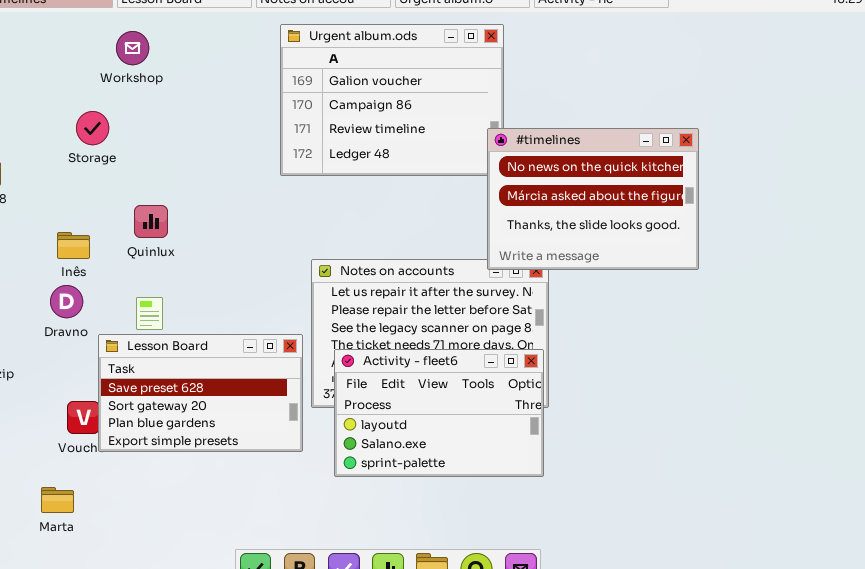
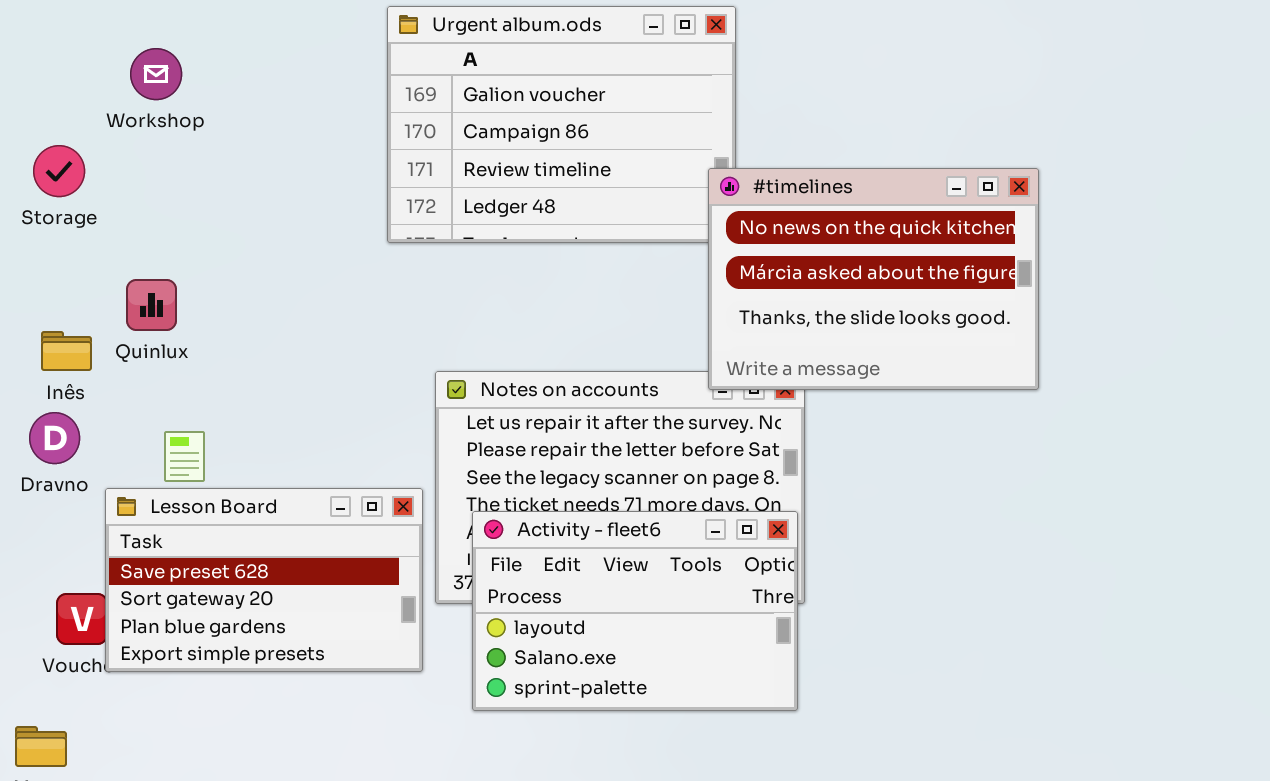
Workshop: [116,31,149,65] -> [130,48,182,100], moved
Storage: [76,111,109,145] -> [33,145,85,197], moved
Quinlux: [134,205,168,238] -> [126,279,177,331], moved

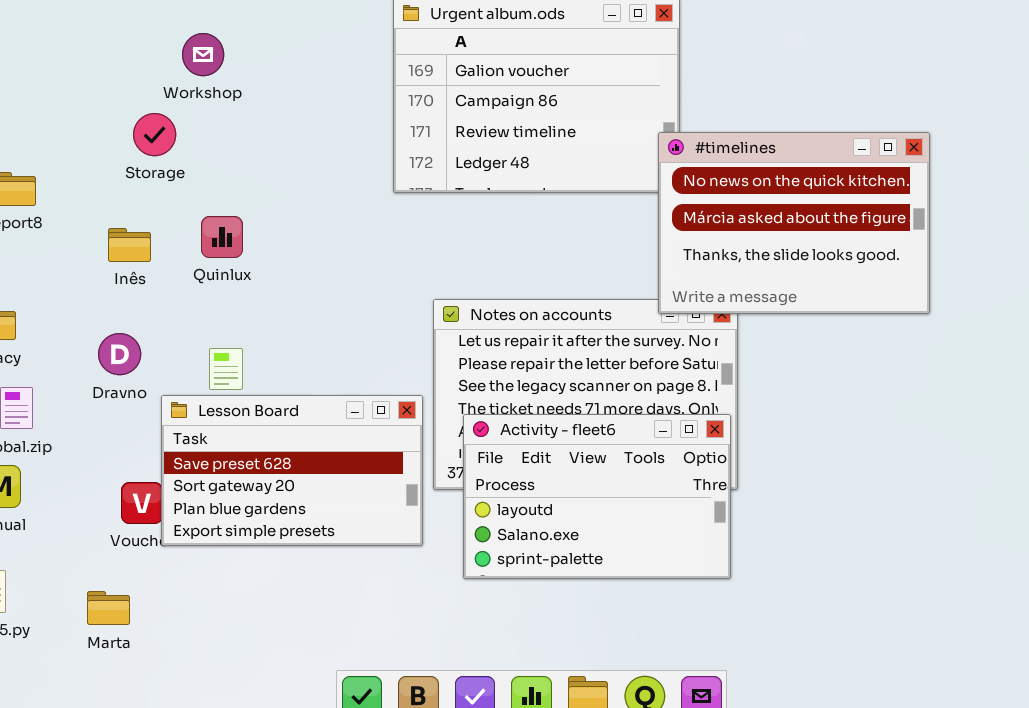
Storage: [33,145,85,197] -> [133,113,176,156], moved
Quinlux: [126,279,177,331] -> [201,216,243,258], moved
Inês: [41,331,92,371] -> [108,228,151,262], moved

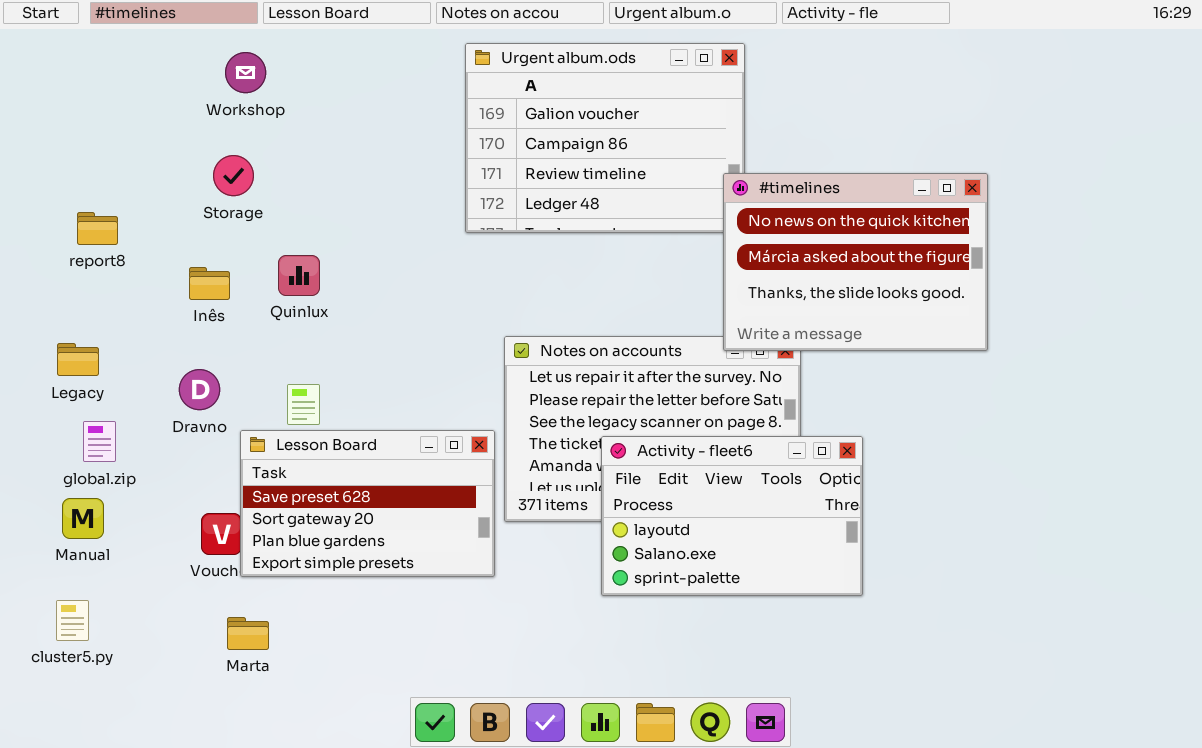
Workshop: [182,33,224,76] -> [225,52,266,93], moved
Activity - fleet6: [463,414,731,579] -> [601,436,863,596], moved
Marta: [87,591,130,625] -> [227,617,269,650], moved

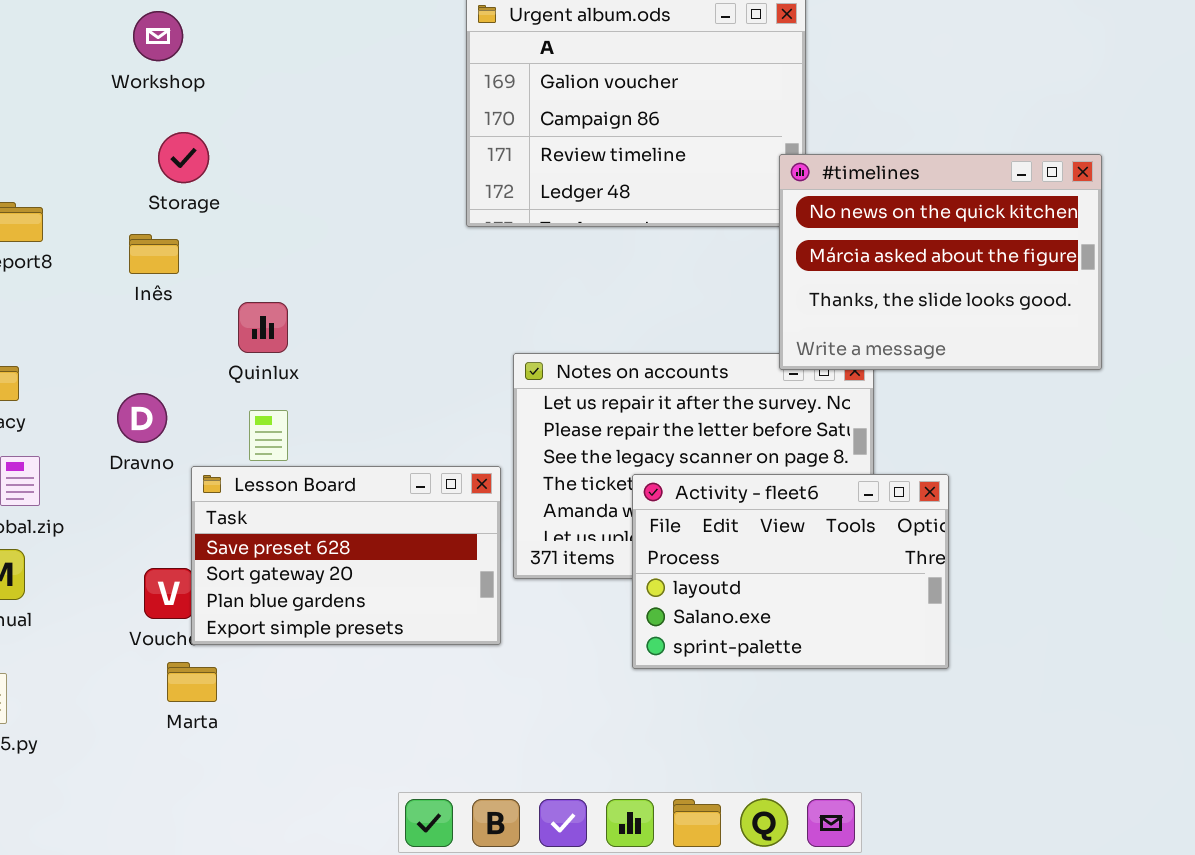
Workshop: [225,52,266,93] -> [133,11,183,61], moved
Quinlux: [278,255,320,296] -> [238,302,288,353], moved
Inês: [189,267,230,300] -> [129,234,179,274], moved
Marta: [227,617,269,650] -> [167,662,217,702], moved

